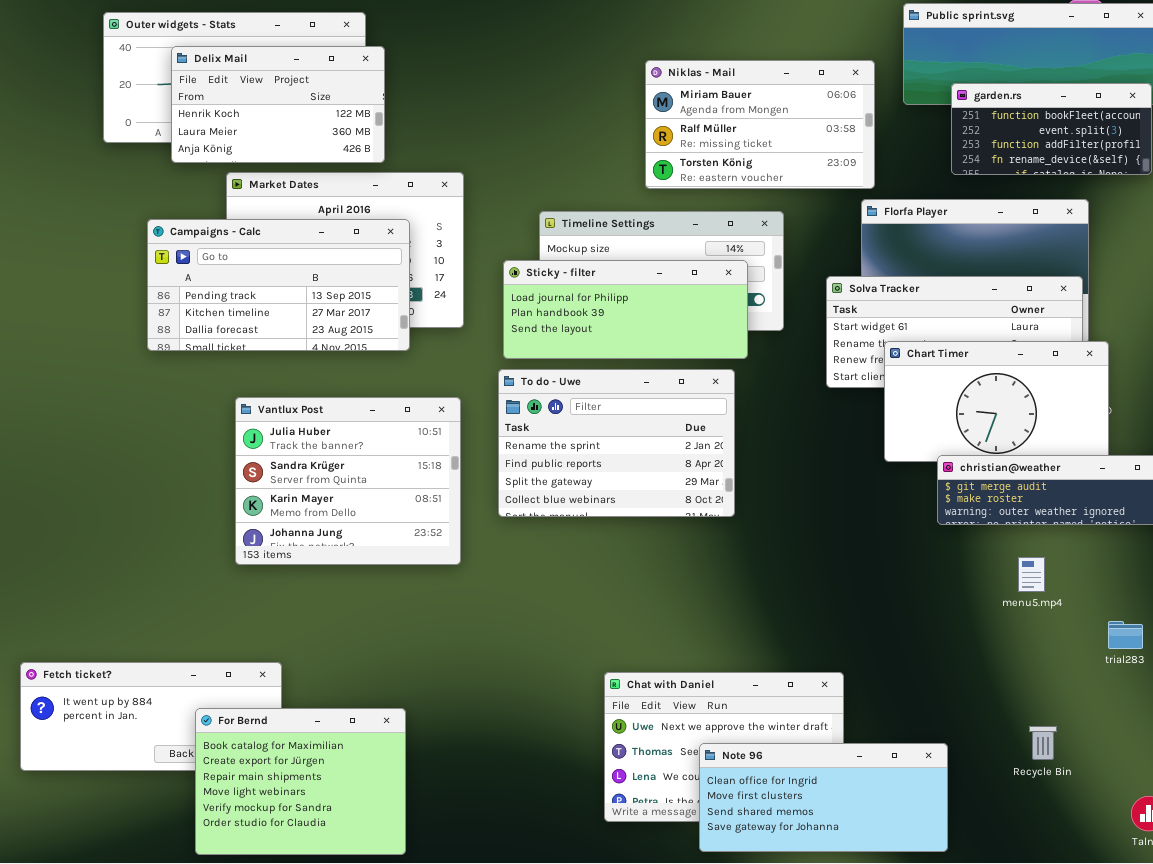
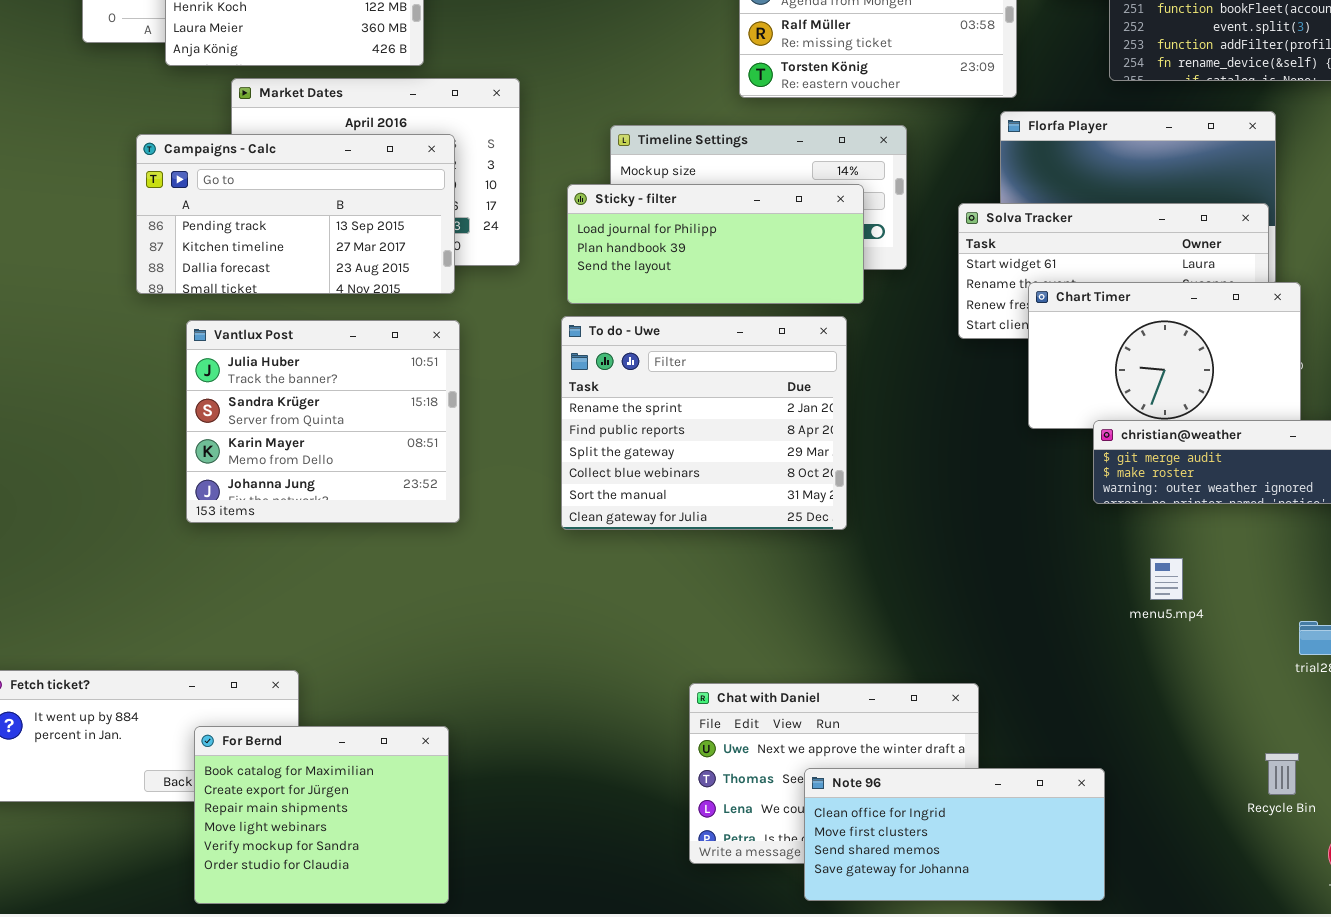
To do - Uwe: [498,369,735,517] -> [561,316,847,530], resized
Vantlux Post: [235,397,461,565] -> [186,320,460,523], moved
menu5.mp4: [1018,557,1045,592] -> [1150,558,1183,600], moved
Recycle Bin: [1029,726,1057,760] -> [1265,753,1299,795], moved

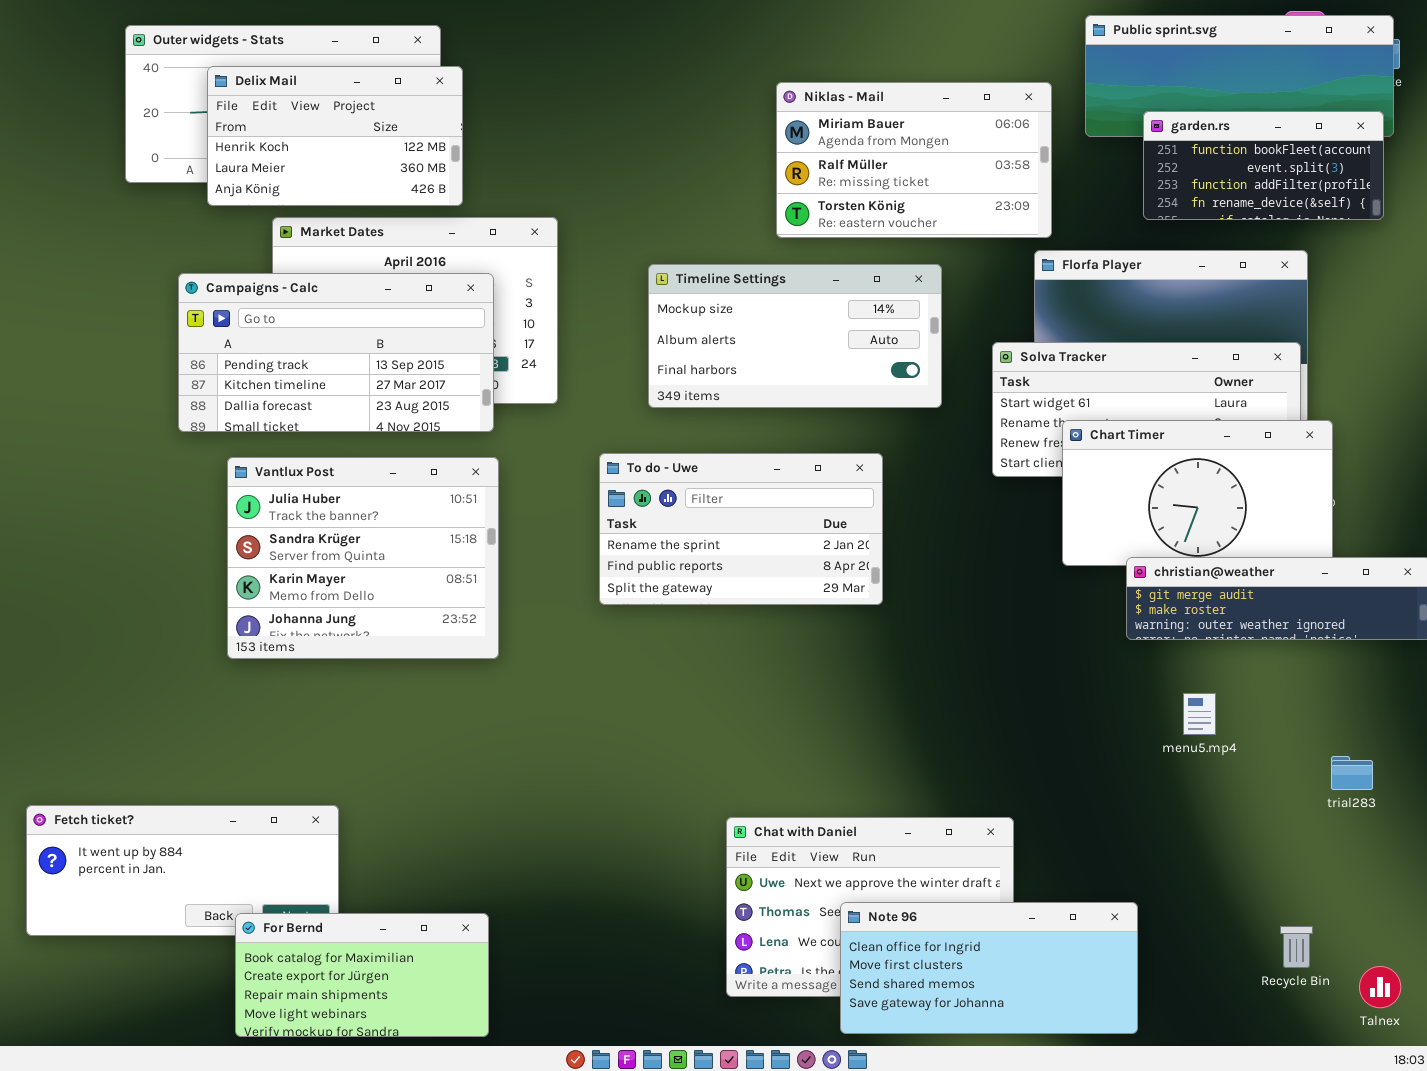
Sticky - filter: [567,184,864,304] -> none, closed
To do - Uwe: [561,316,847,530] -> [599,453,883,605], resized
For Bernd: [194,726,449,904] -> [235,913,489,1037], resized
Recycle Bin: [1265,753,1299,795] -> [1280,926,1313,968], moved

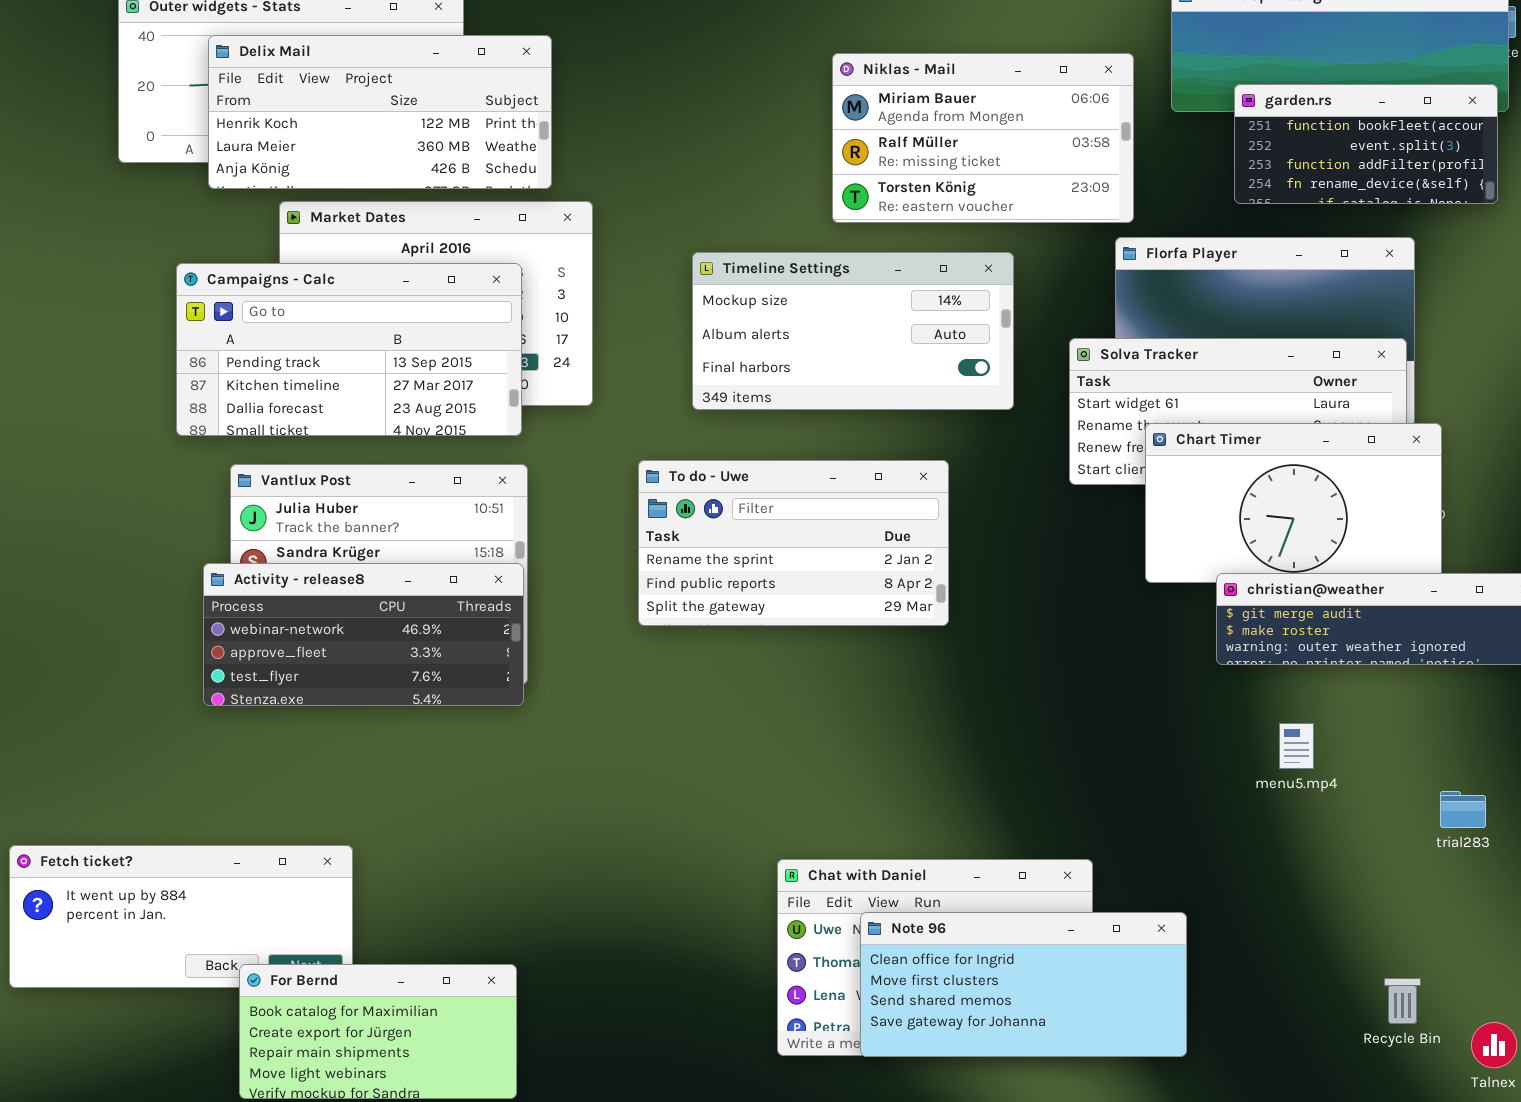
Delix Mail: [207,66,463,206] -> [208,35,552,189], resized
Activity - release8: none -> [203,563,524,706], opened
Note 96: [840,902,1138,1034] -> [860,912,1187,1057], moved

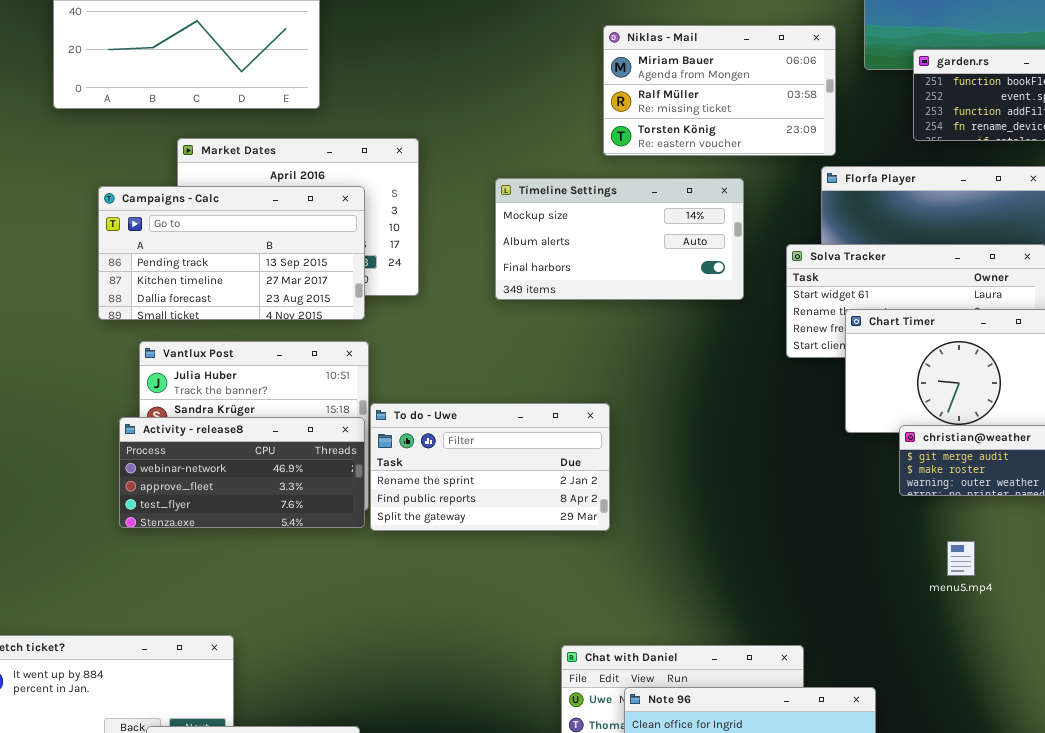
Delix Mail: [208,35,552,189] -> none, closed
To do - Uwe: [638,460,949,626] -> [370,403,610,531], moved

